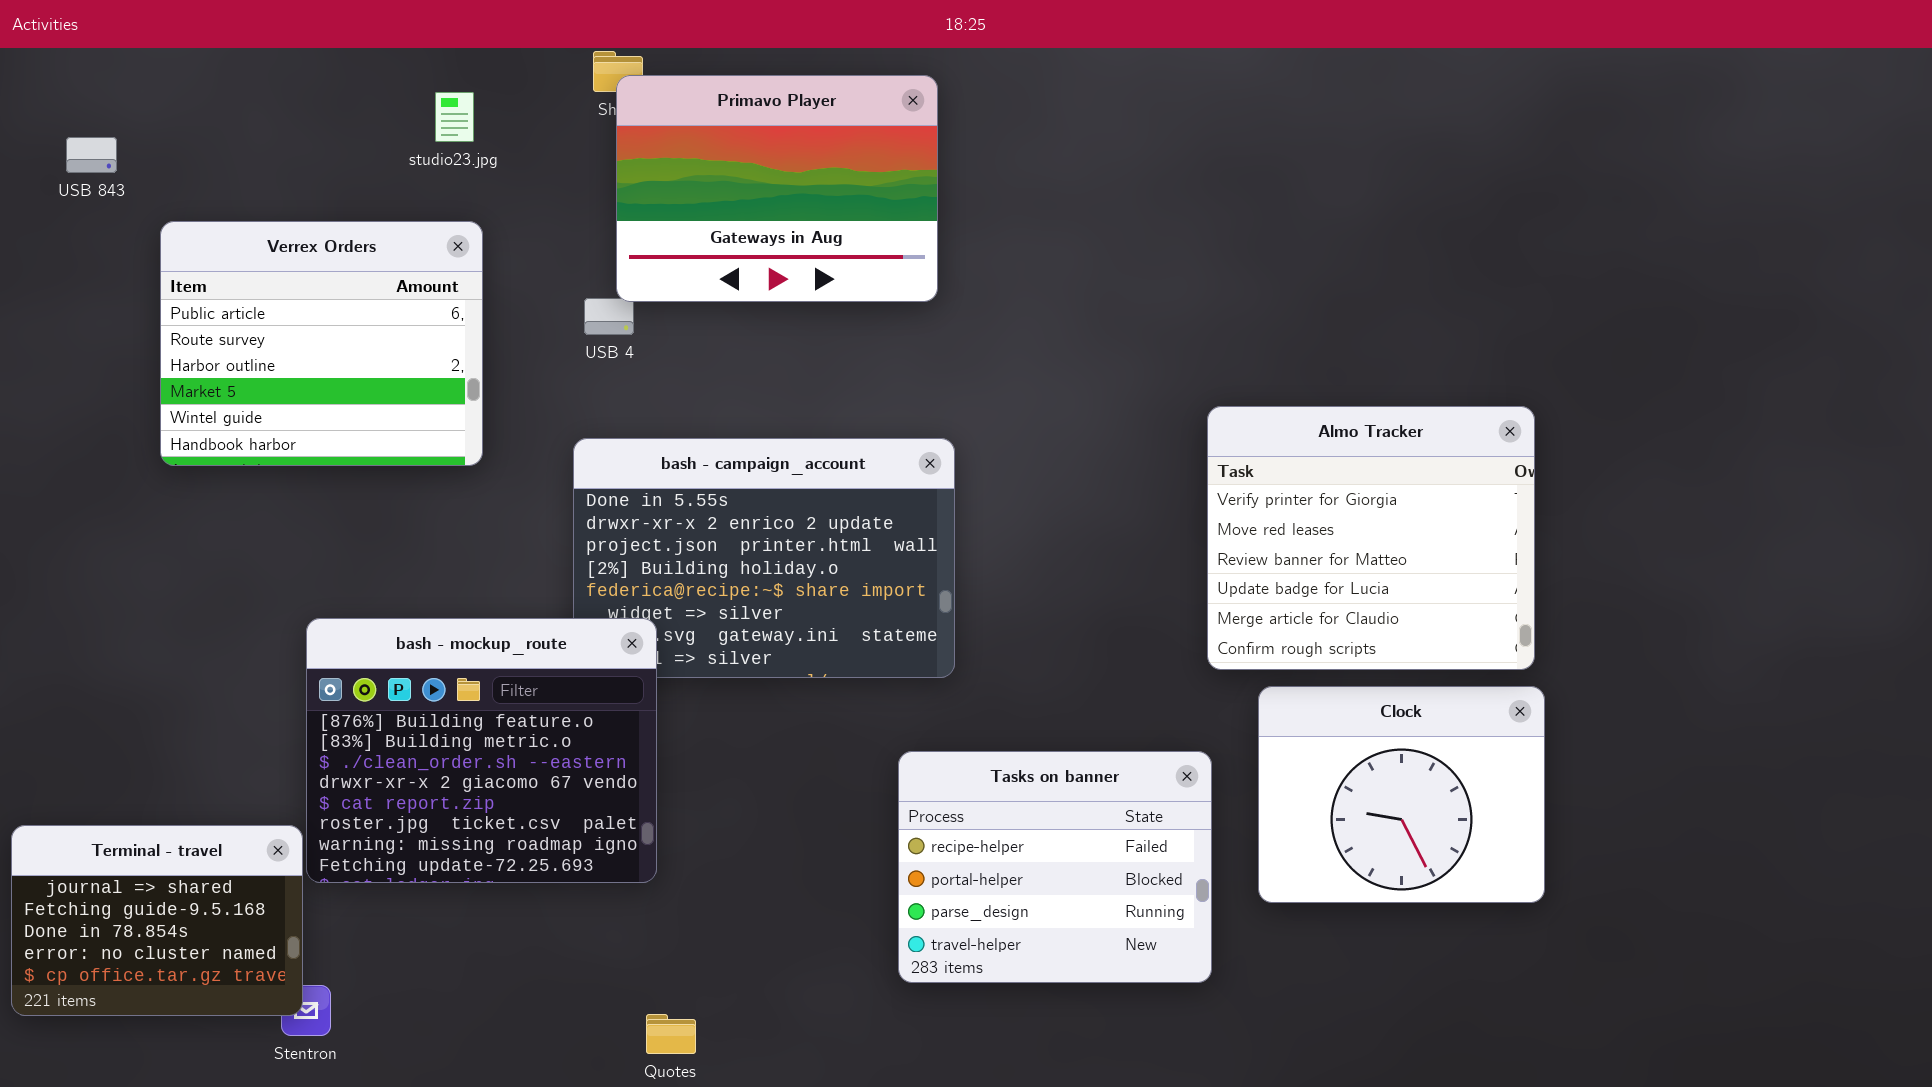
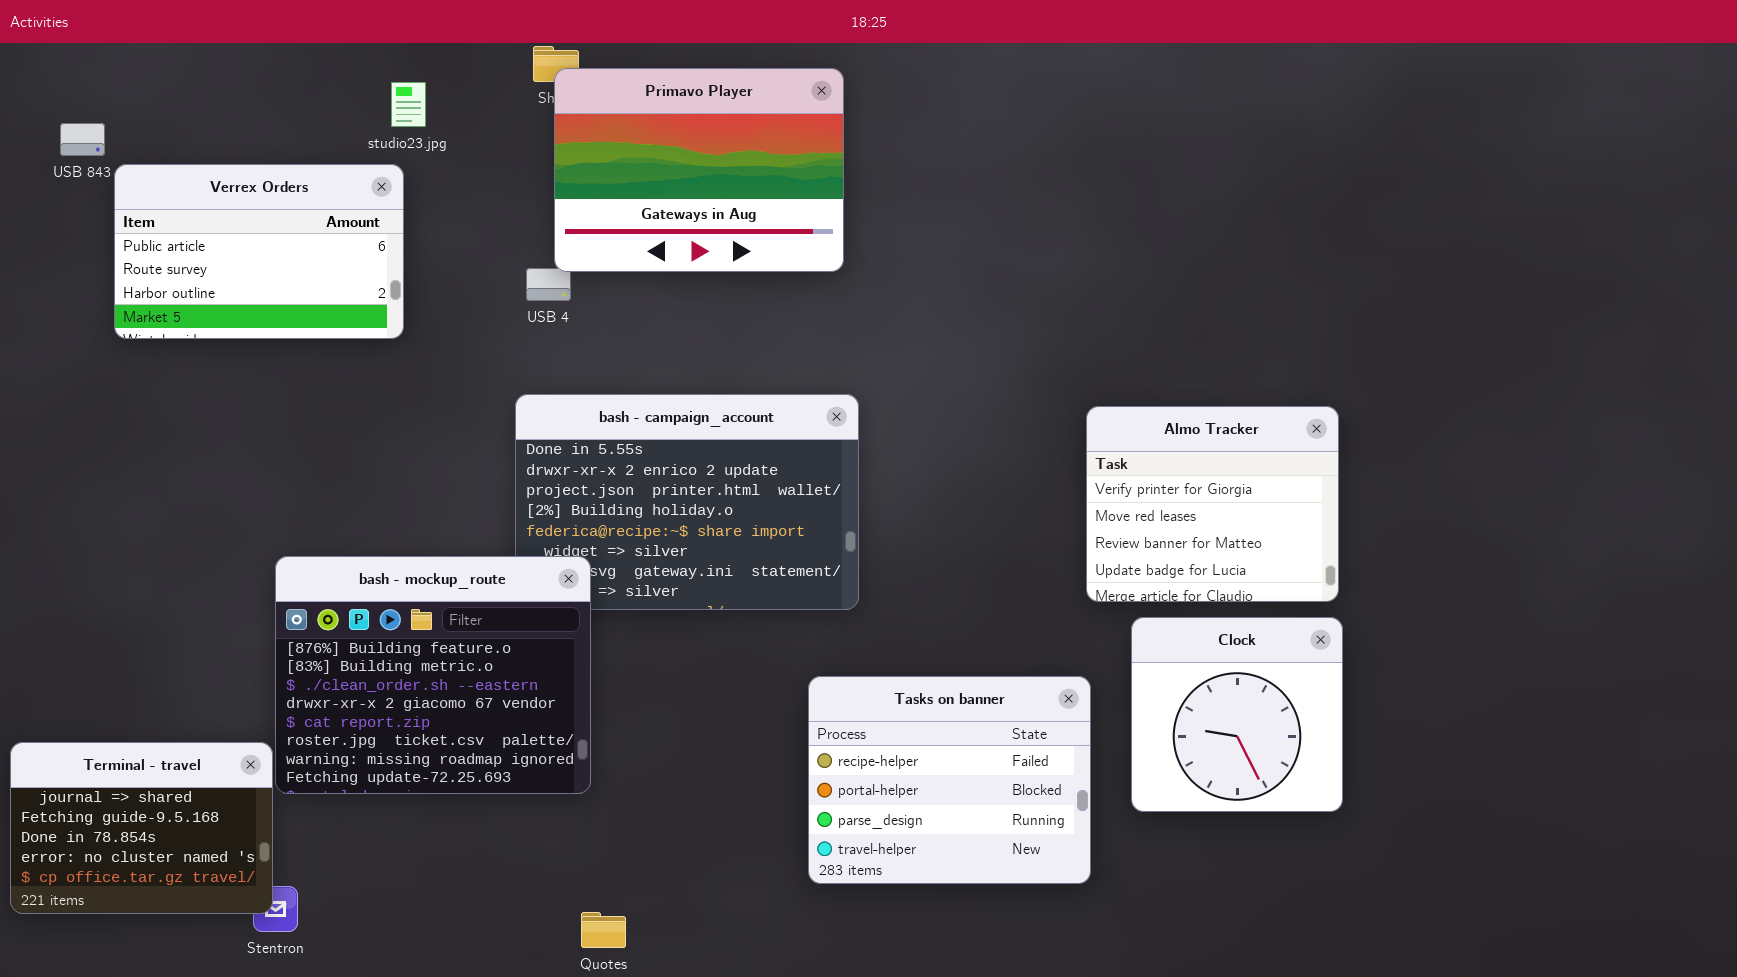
Verrex Orders: [160,221,483,466] -> [114,164,404,339], moved, resized
Almo Tracker: [1207,406,1535,670] -> [1086,406,1339,602], resized
Clock: [1258,686,1545,903] -> [1131,617,1343,812], resized

